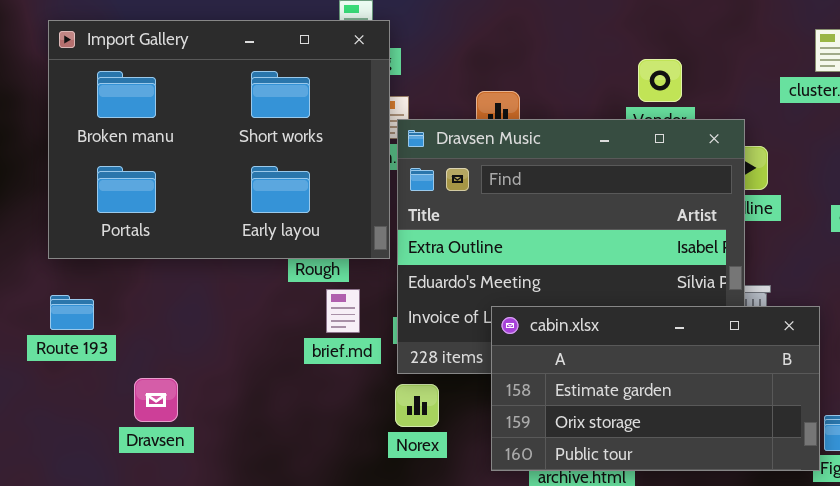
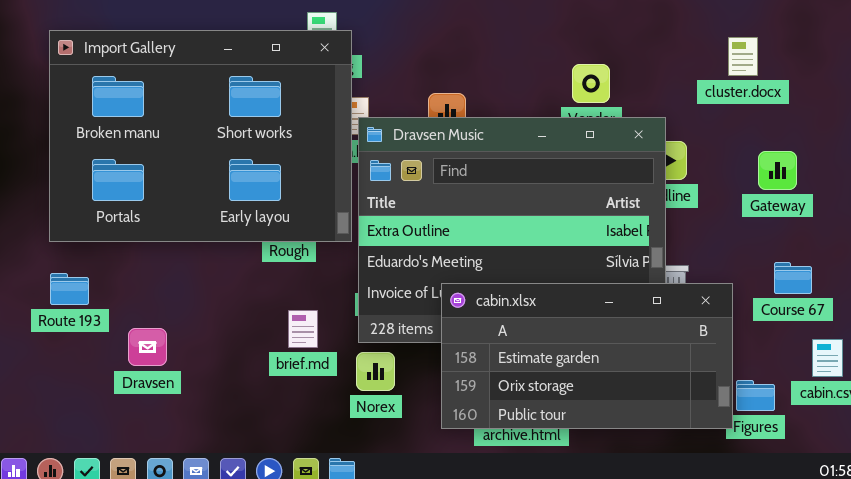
brief.md: [326,289,360,333] -> [288,310,318,348], moved
Dravsen: [134,378,178,422] -> [128,328,167,366], moved

